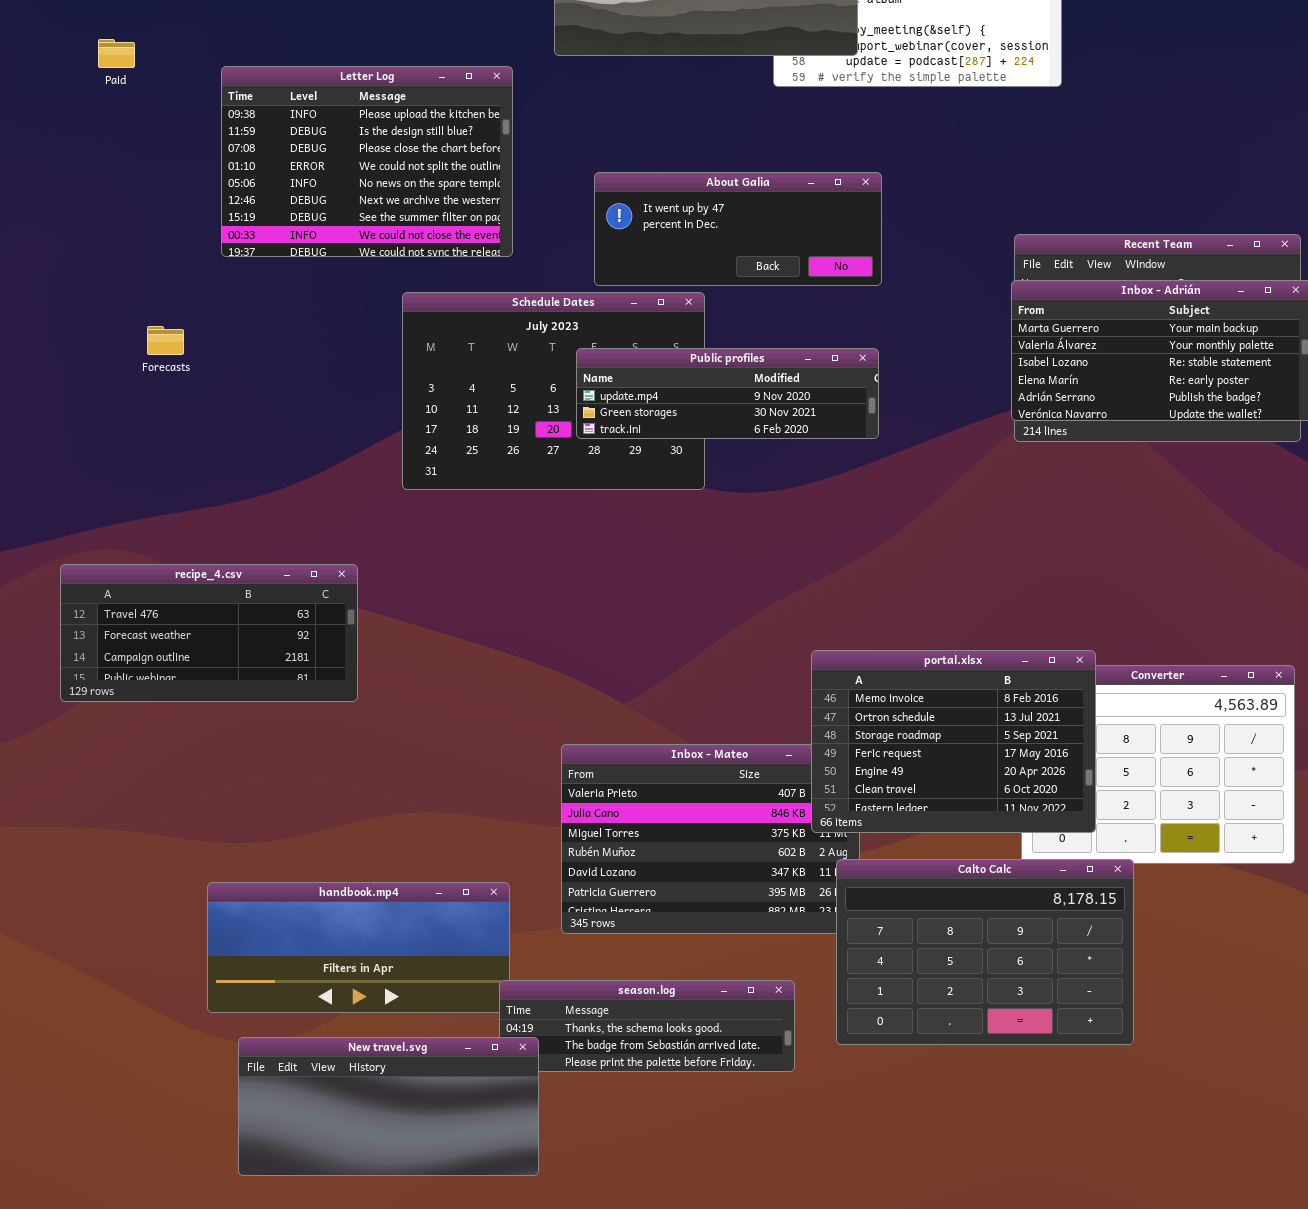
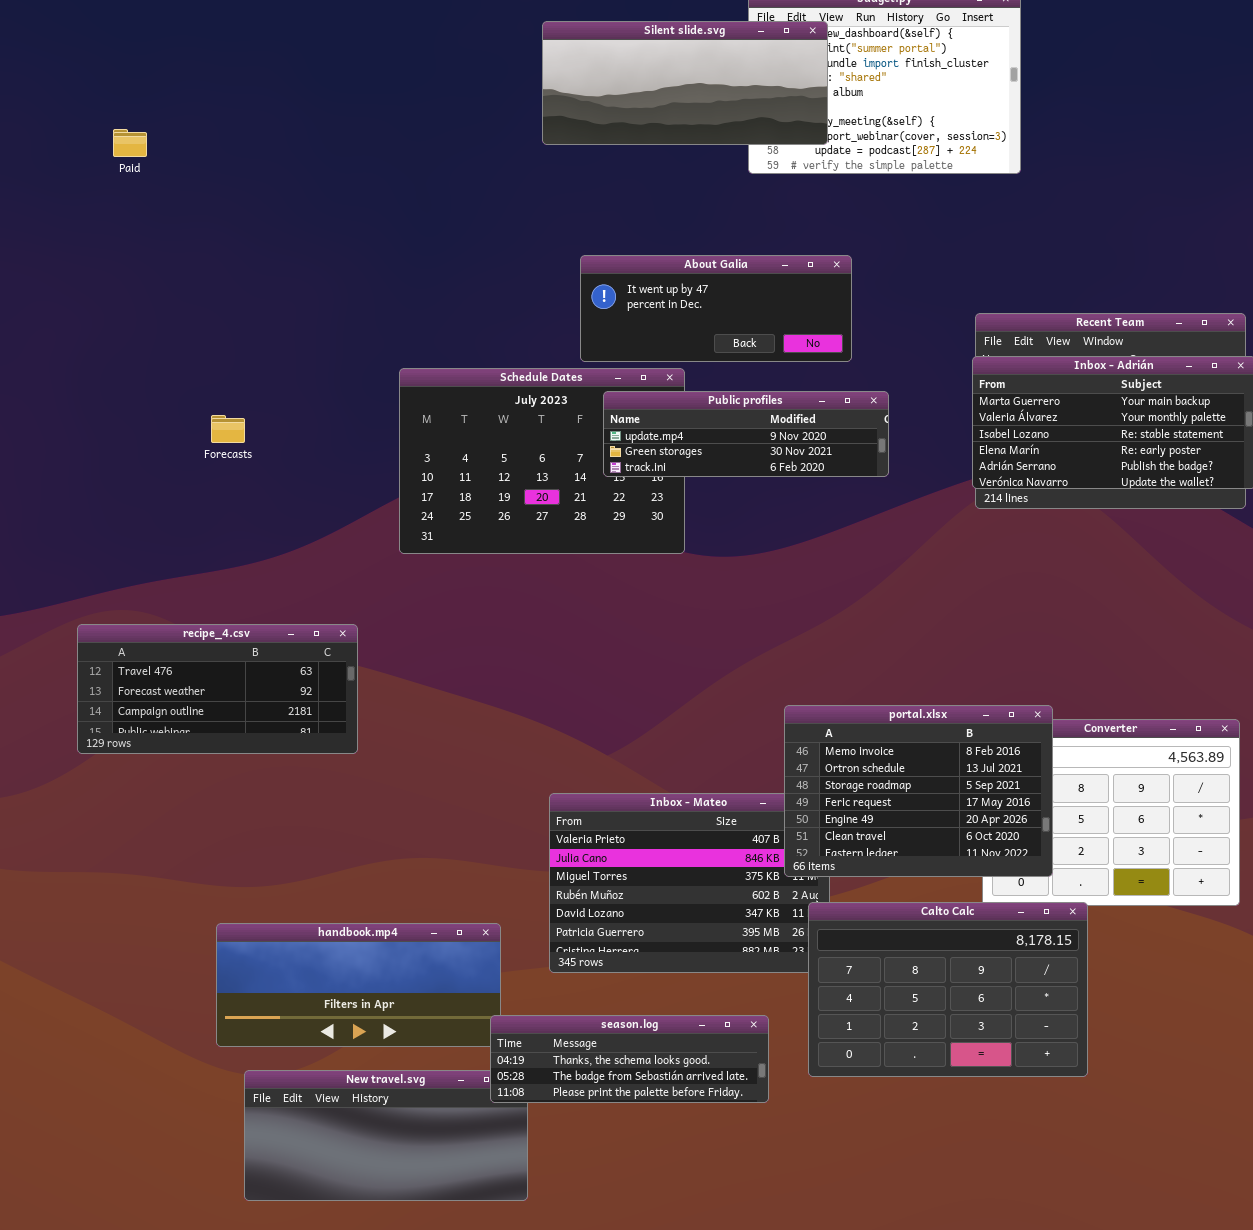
Letter Log: [221,66,513,257] -> none, closed
Forecasts: [147,326,184,355] -> [211,415,245,443], moved
Public profiles: [576,348,879,439] -> [603,391,889,477], moved
season.log: [499,980,795,1072] -> [490,1015,769,1103], raised

